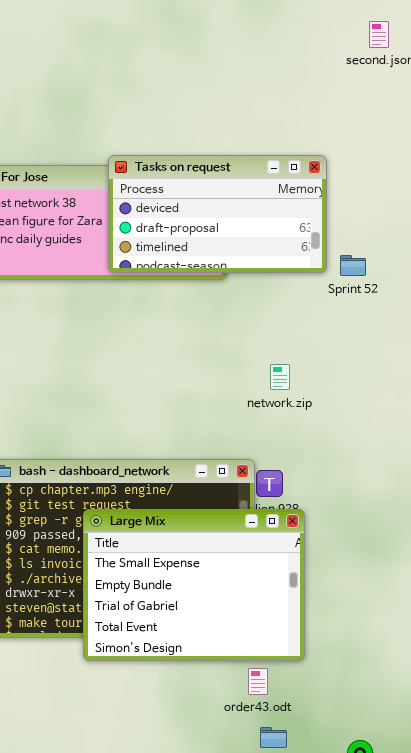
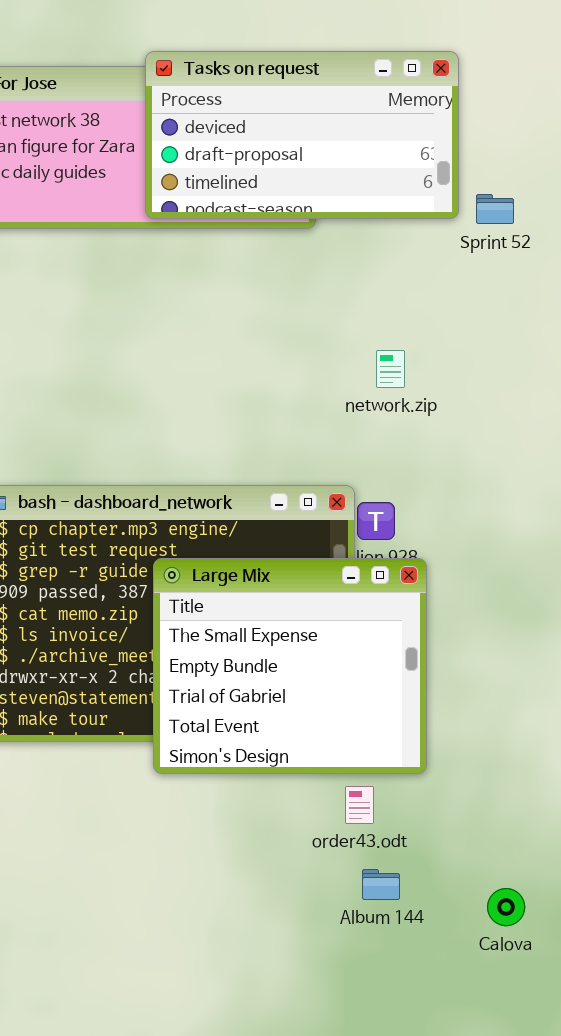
Large Mix: [83,509,305,661] -> [153,558,427,774], resized

